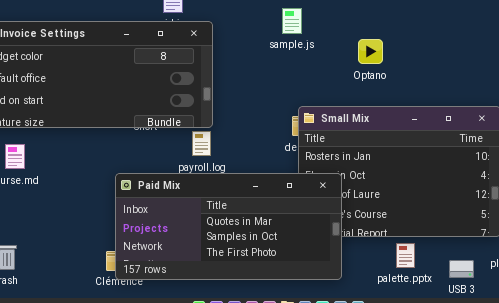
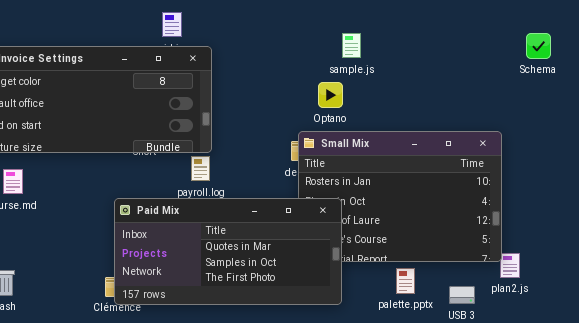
sample.js: [282,8,302,34] -> [342,33,361,58], moved
Optano: [358,39,383,64] -> [318,82,343,108], moved

